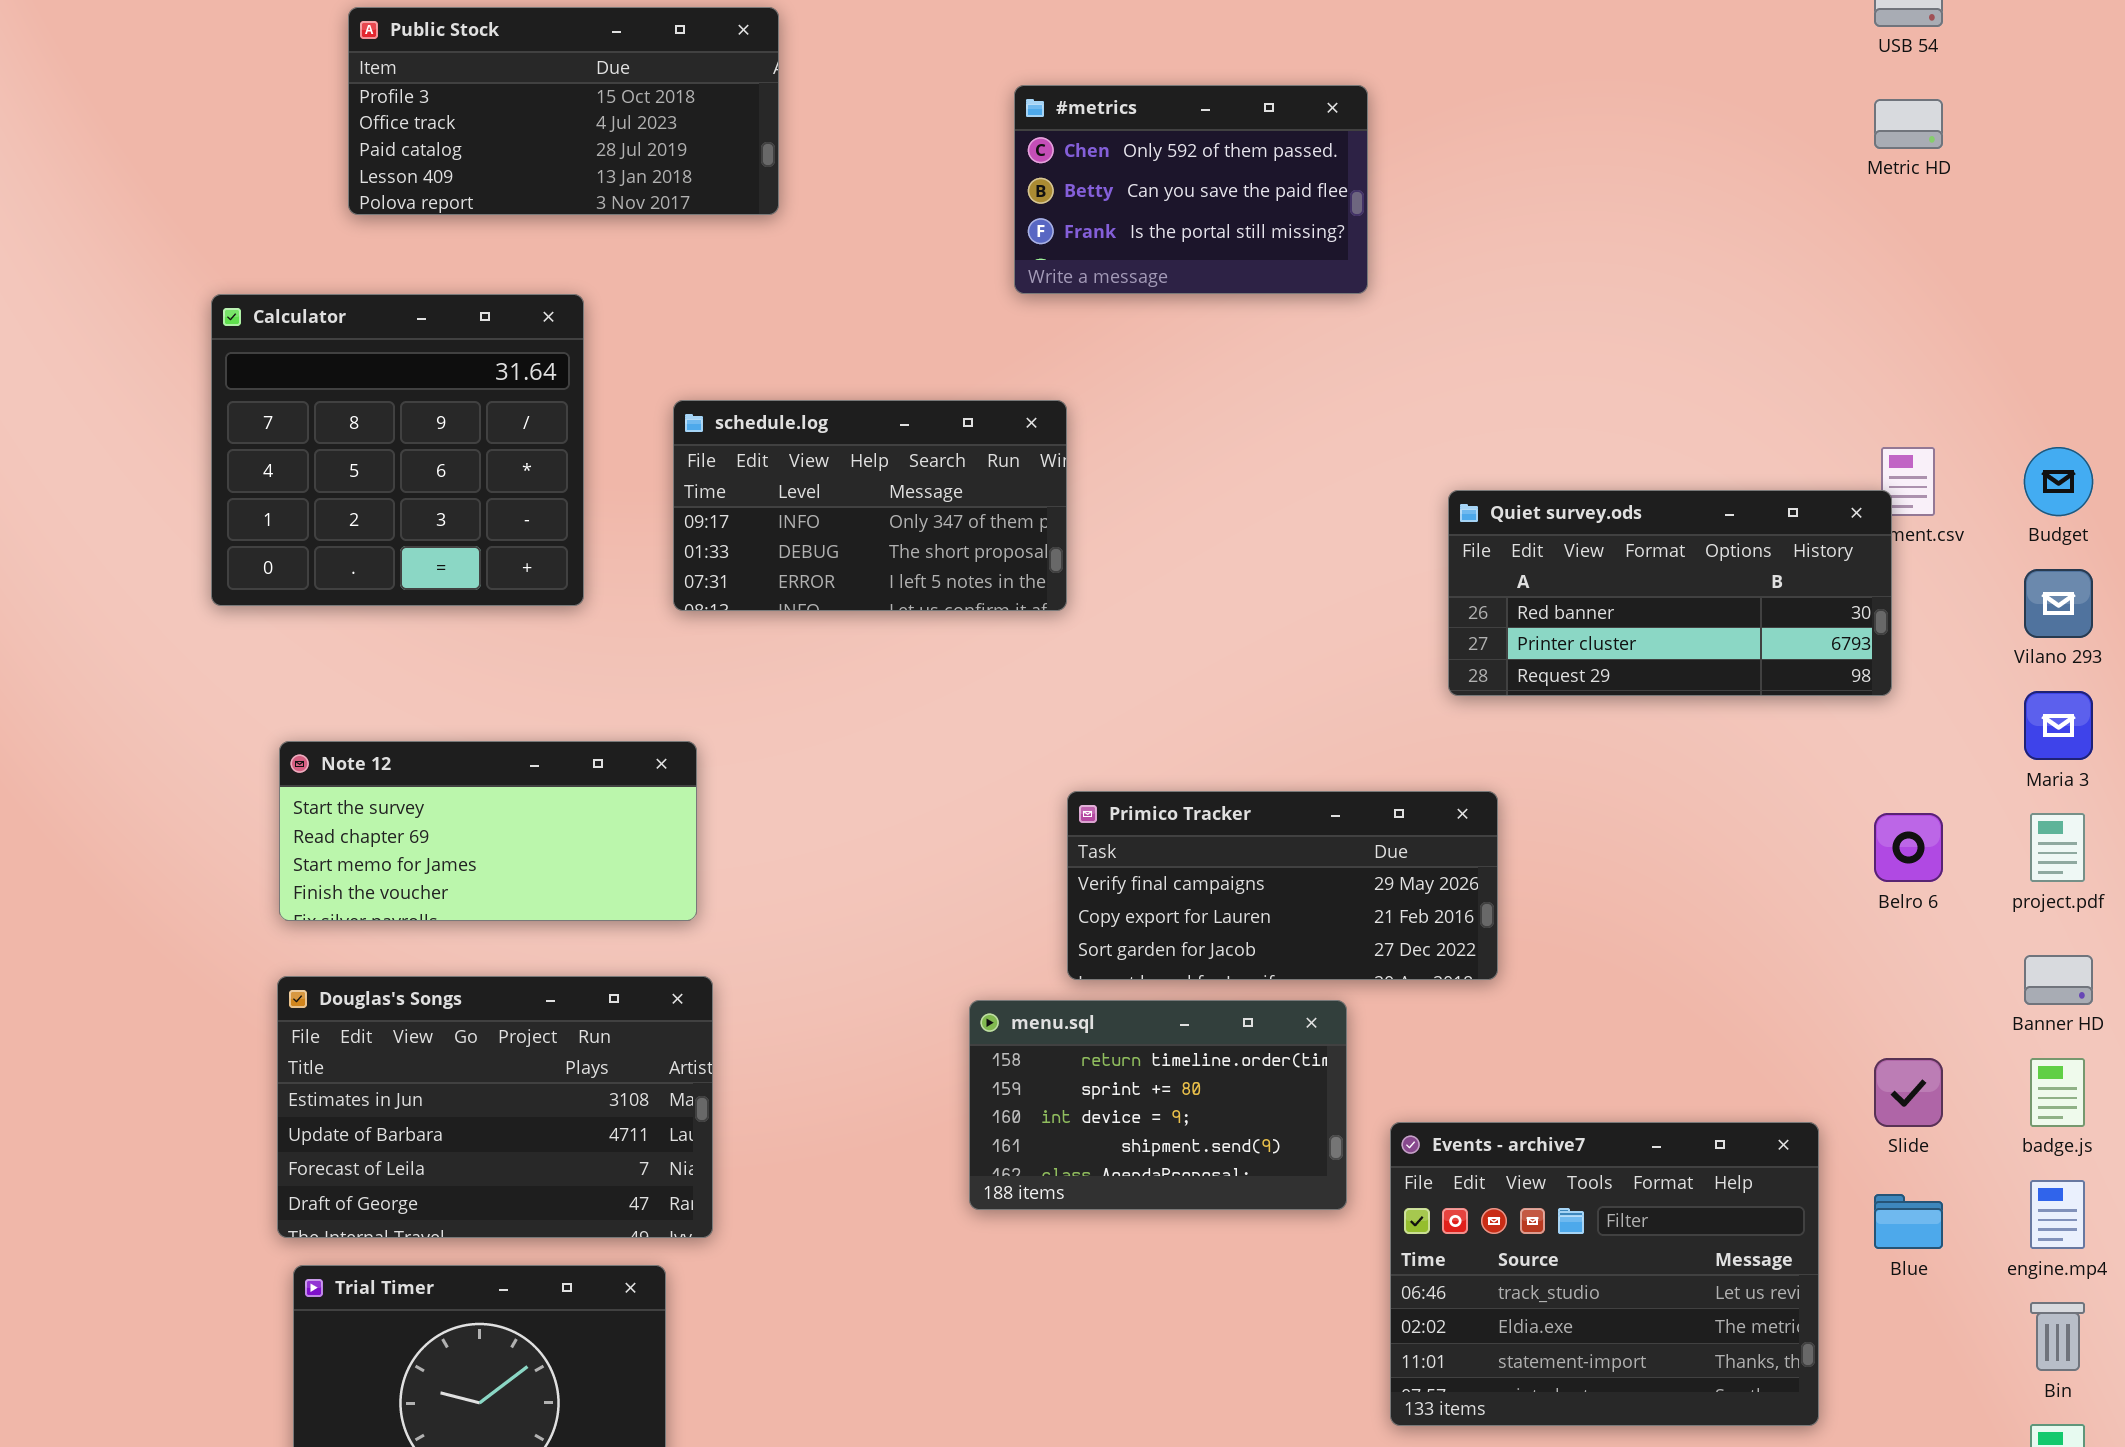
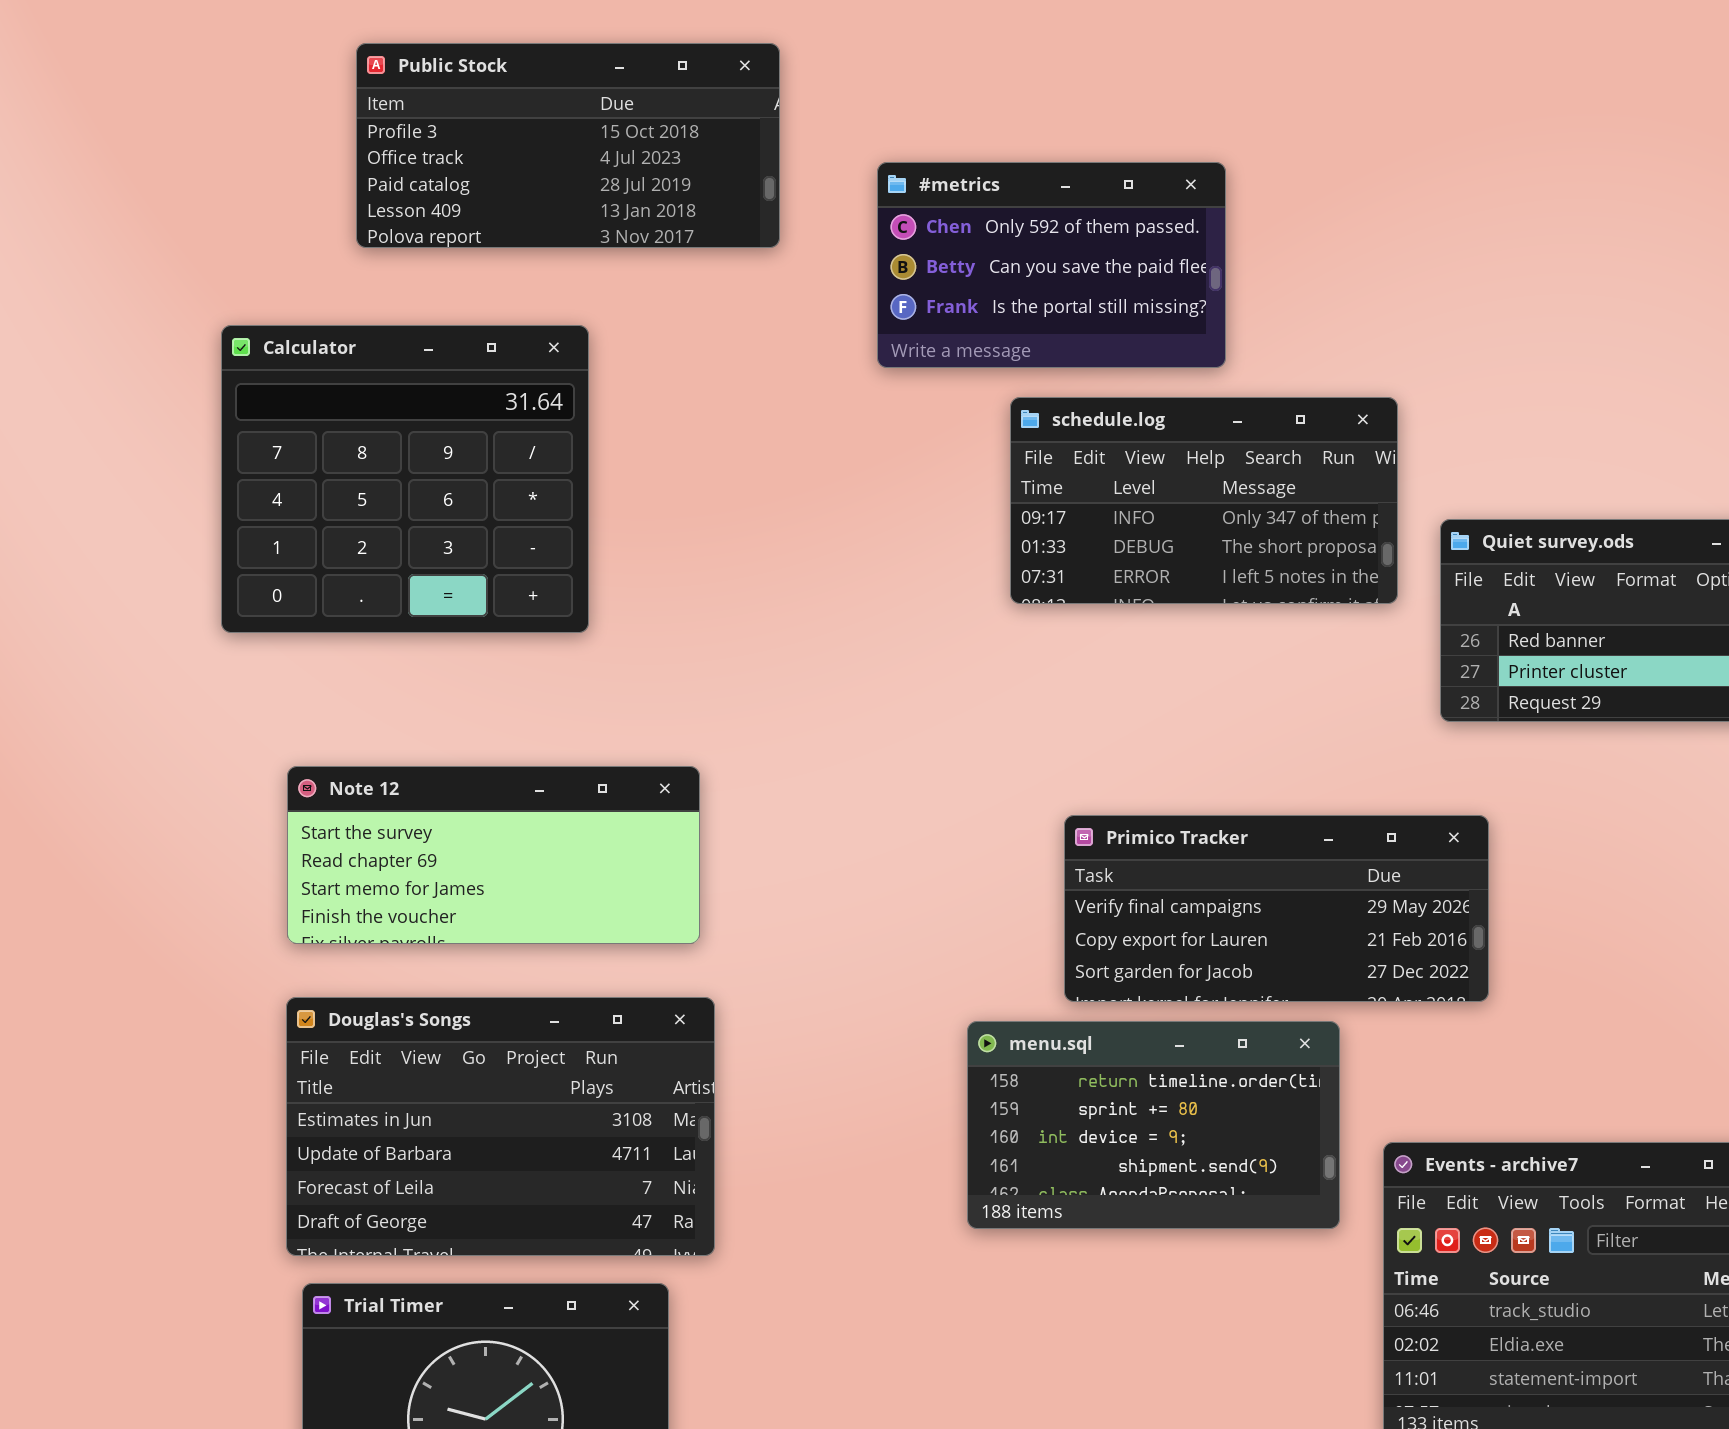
#metrics: [1014,85,1368,294] -> [877,162,1226,368], moved
schedule.log: [673,400,1067,611] -> [1010,397,1398,604], moved

